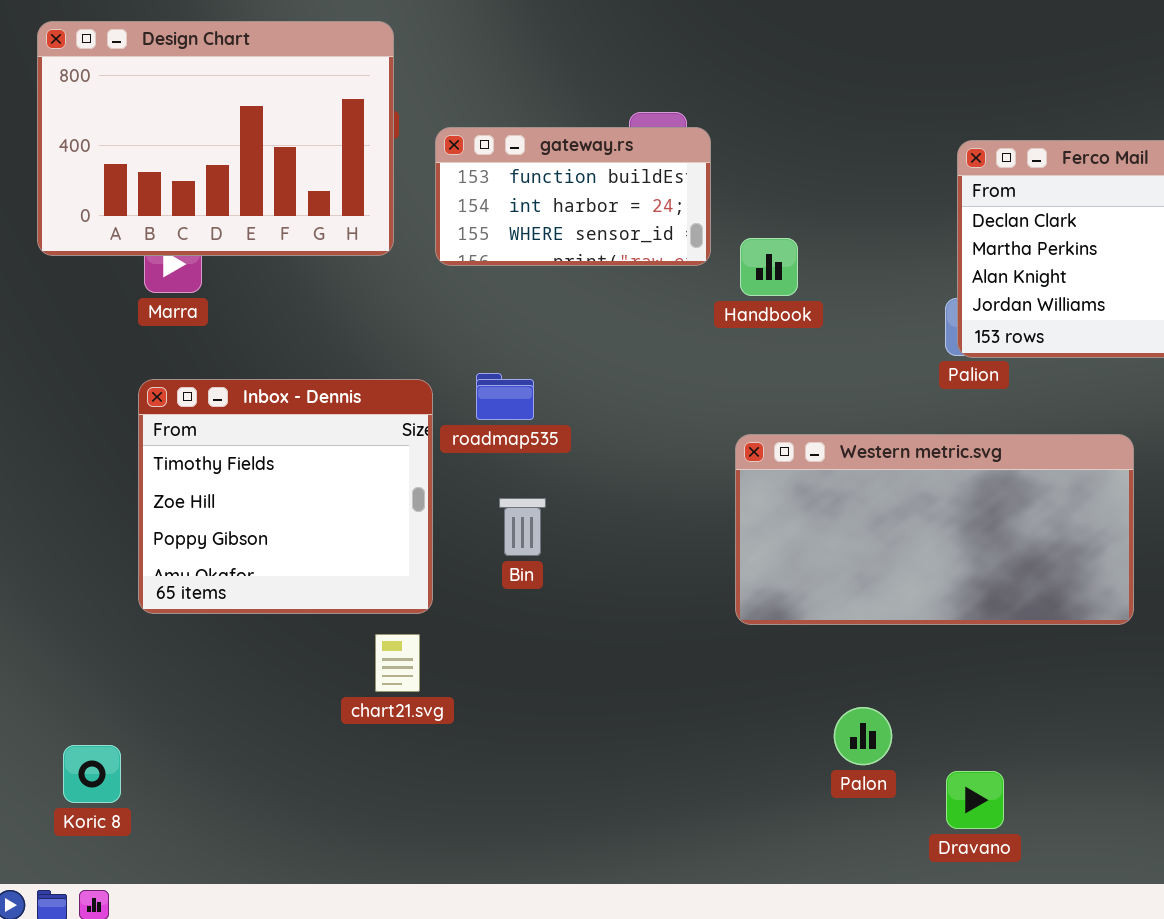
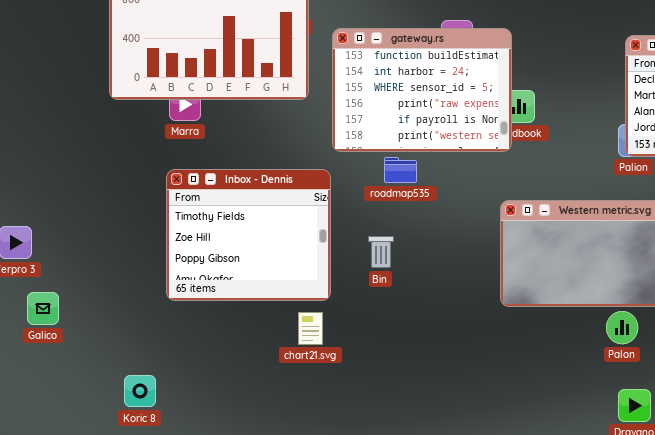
gateway.rs: [435,127,711,266] -> [332,28,512,152], resized
roadmap535: [476,373,534,420] -> [384,157,417,183], moved
Palon: [834,707,892,765] -> [606,311,638,344], moved

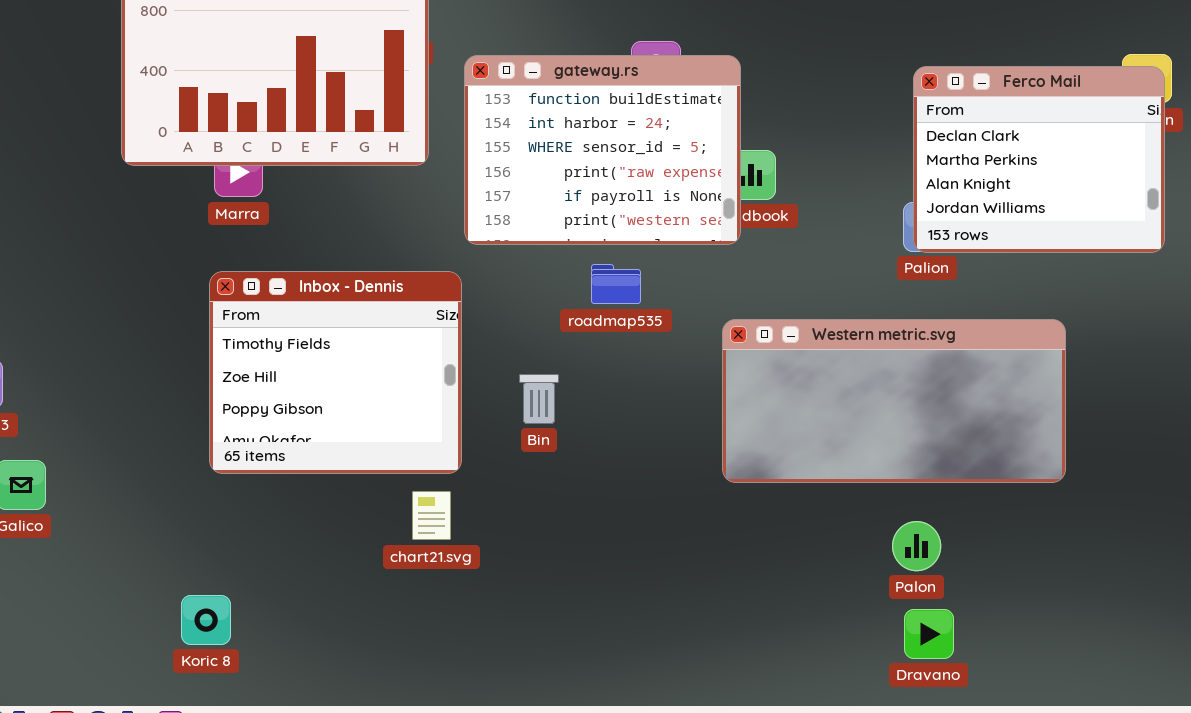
roadmap535: [384,157,417,183] -> [591,264,641,304], moved
Palon: [606,311,638,344] -> [892,521,941,571], moved
Koric 8: [124,375,156,407] -> [181,595,231,645], moved

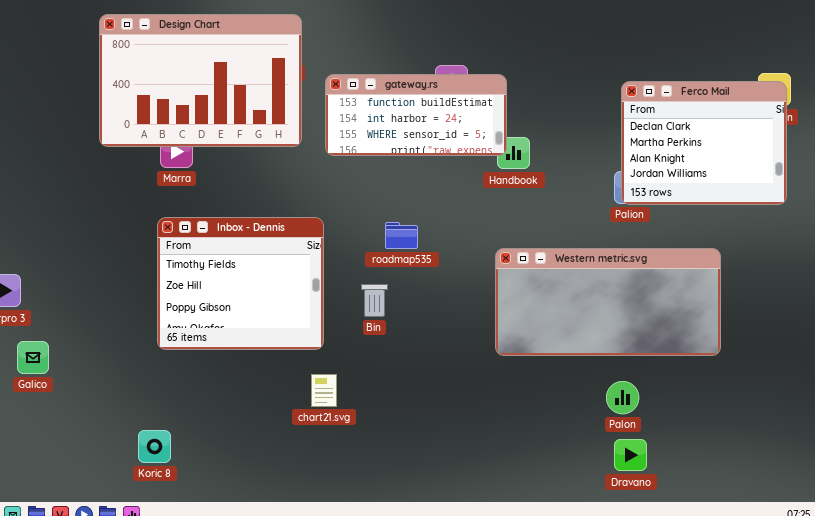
gateway.rs: [464,55,741,245] -> [325,74,507,156], resized
roadmap535: [591,264,641,304] -> [385,222,418,249], moved
chart21.svg: [412,491,451,540] -> [311,374,337,407], moved

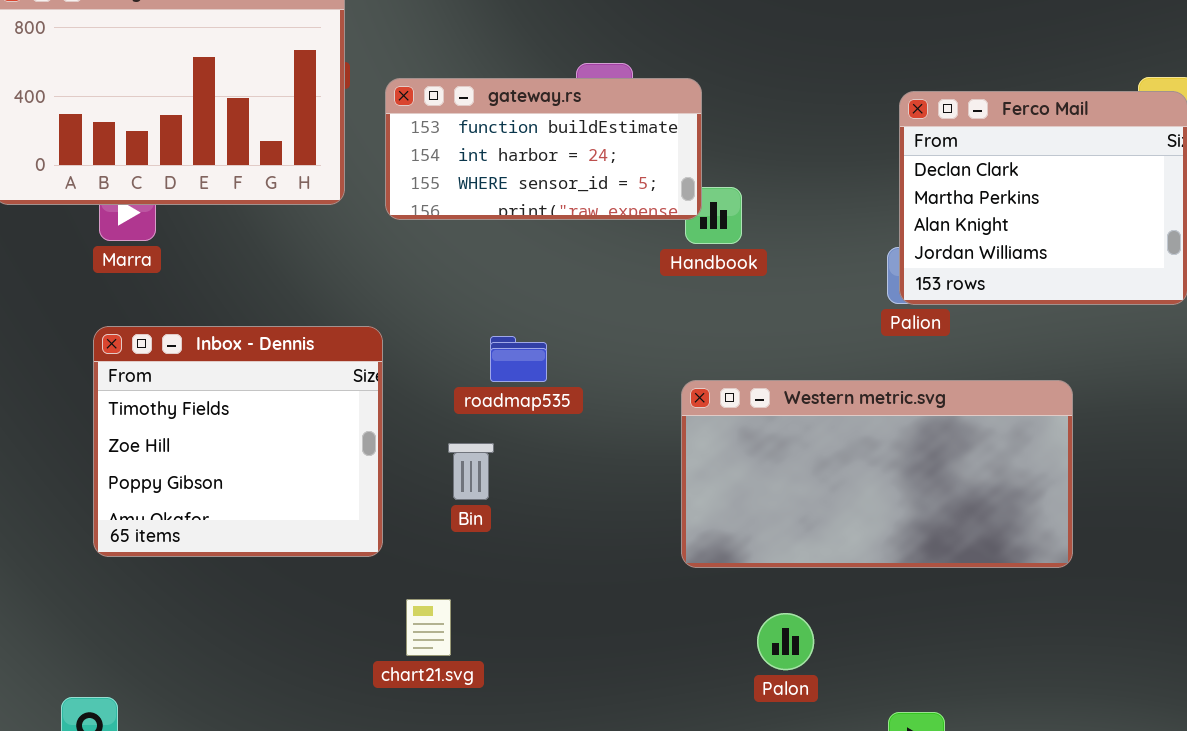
chart21.svg: [311,374,337,407] -> [406,599,451,656], moved
Palon: [606,381,639,414] -> [757,613,814,670], moved

